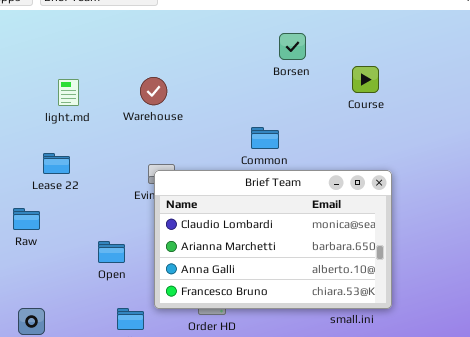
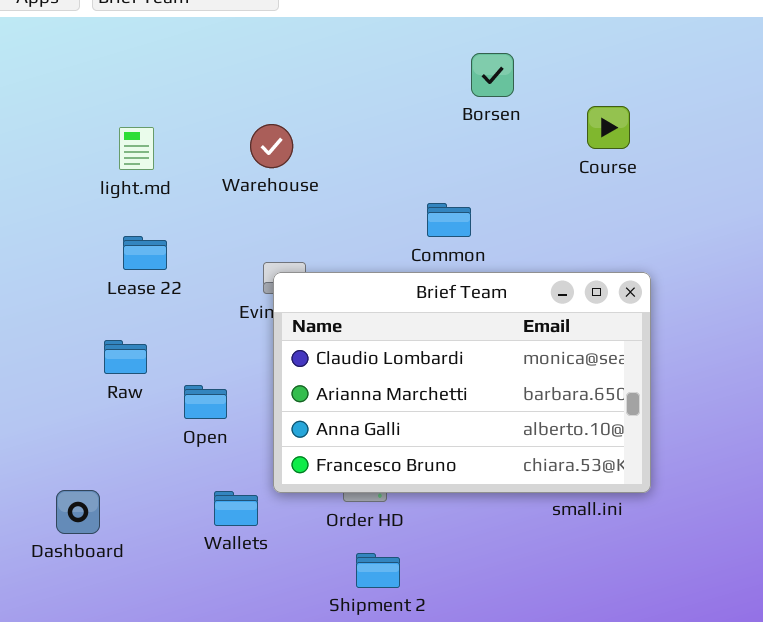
Lease 22: [43,153,70,174] -> [123,236,167,270], moved
Raw: [13,208,40,230] -> [104,340,147,374], moved

